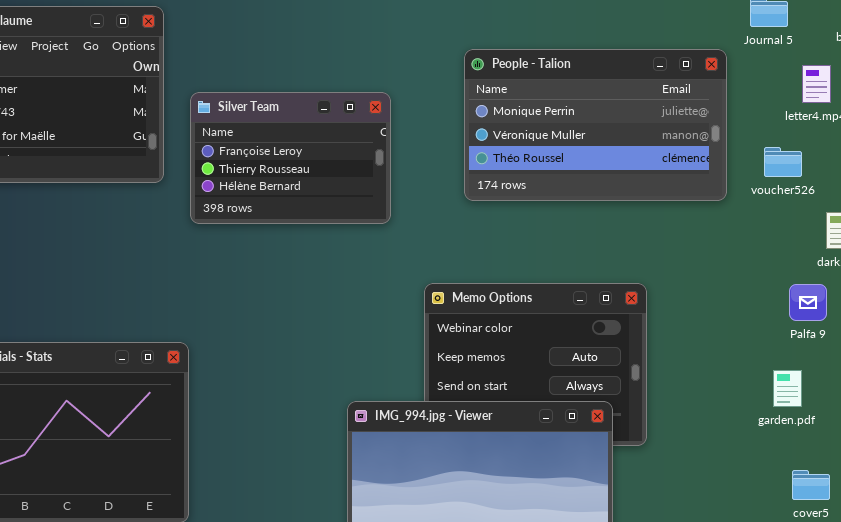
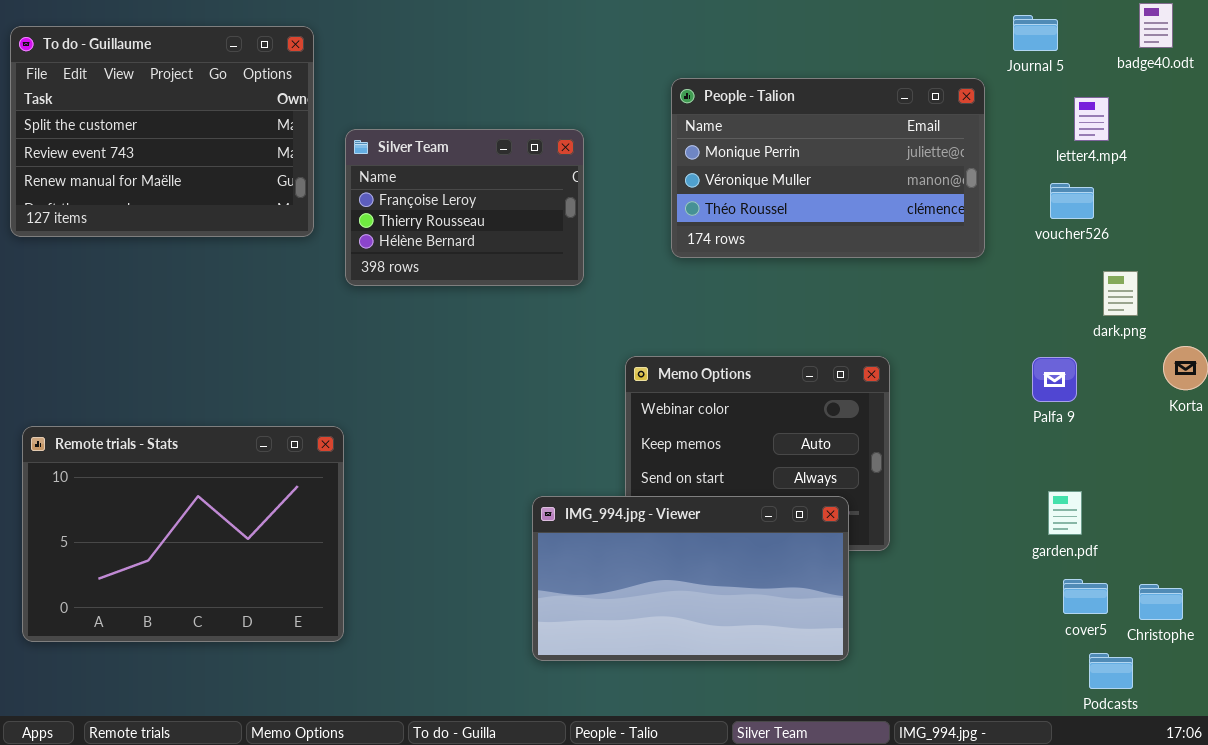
voucher526: [764,147,802,177] -> [1050,183,1094,219], moved
Palfa 9: [789,284,827,321] -> [1032,357,1077,402], moved
garden.pdf: [773,370,802,407] -> [1048,491,1082,535], moved

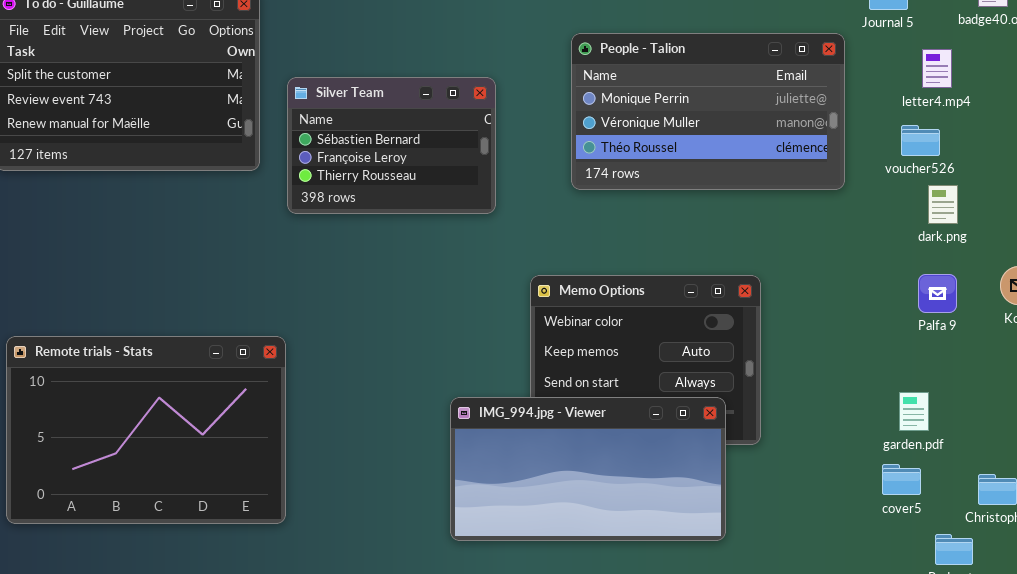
Silver Team: [345,129,584,286] -> [287,77,496,214], scrolled up 1 row
dark.png: [1103,271,1138,316] -> [928,185,958,224], moved
Palfa 9: [1032,357,1077,402] -> [918,274,957,313], moved
cover5: [1063,579,1108,614] -> [882,464,921,495], moved

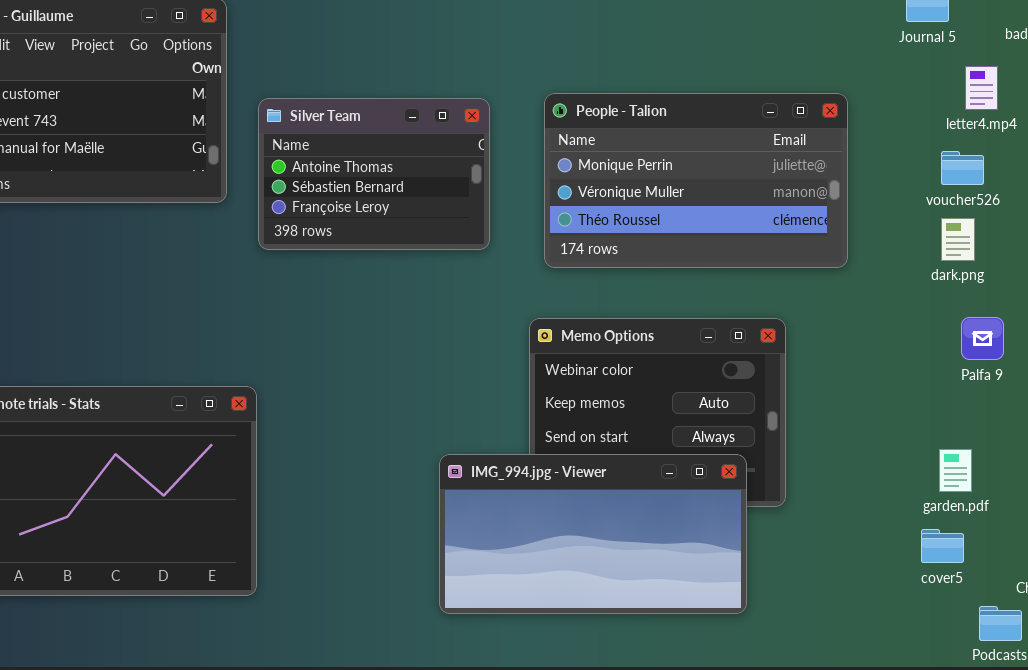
People - Talion: [571,33,845,190] -> [544,93,848,268], moved
Silver Team: [287,77,496,214] -> [258,98,490,250], scrolled up 1 row
dark.png: [928,185,958,224] -> [941,218,975,261], moved

